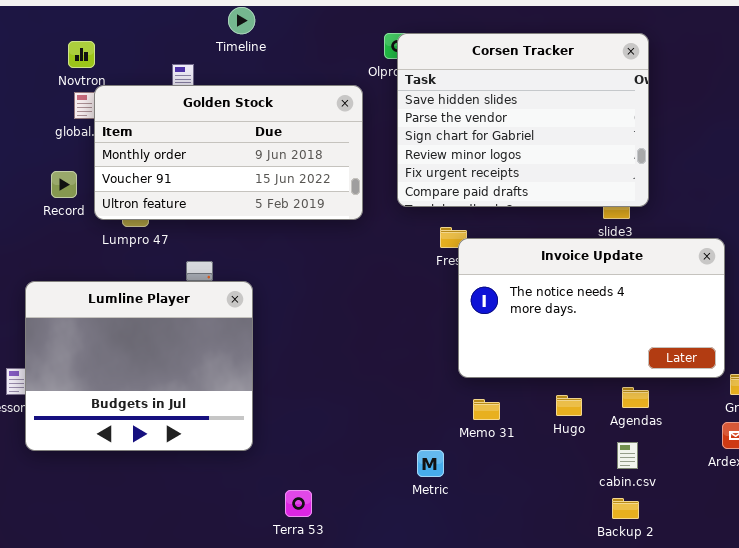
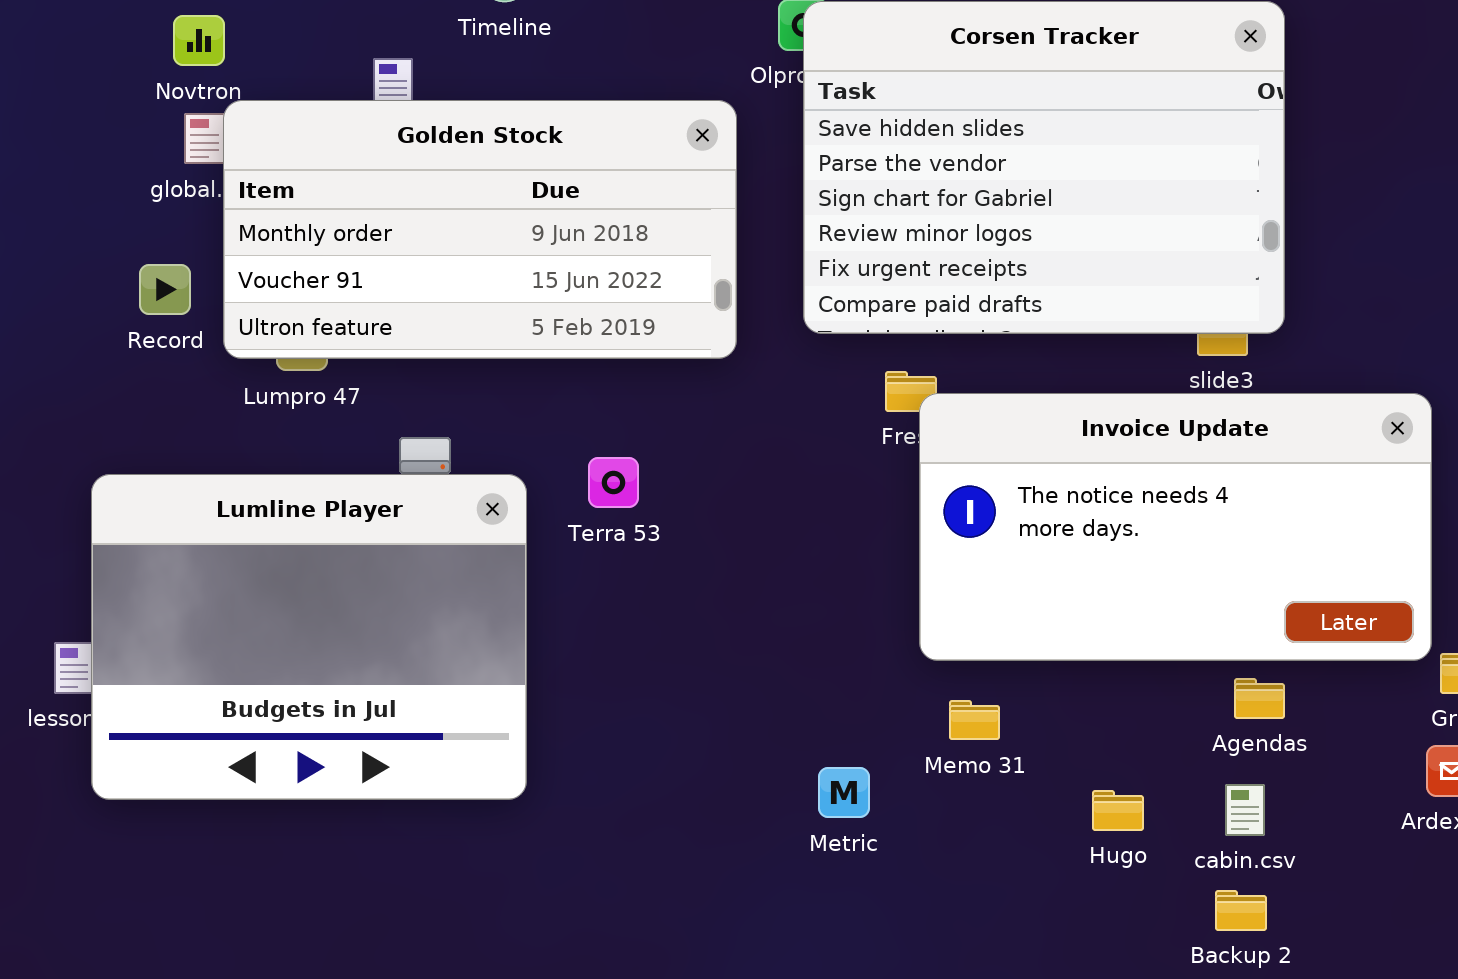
Hugo: [556,395,582,416] -> [1092,790,1144,831], moved
Metric: [417,450,444,477] -> [818,767,870,818], moved
Terra 53: [285,490,312,517] -> [588,457,639,508], moved

